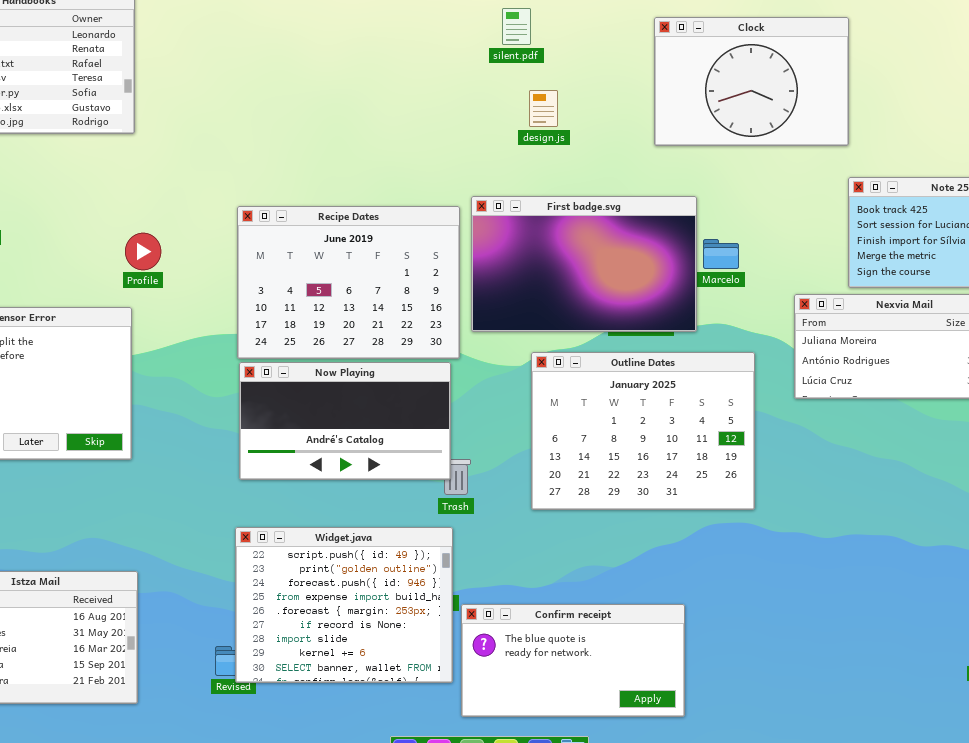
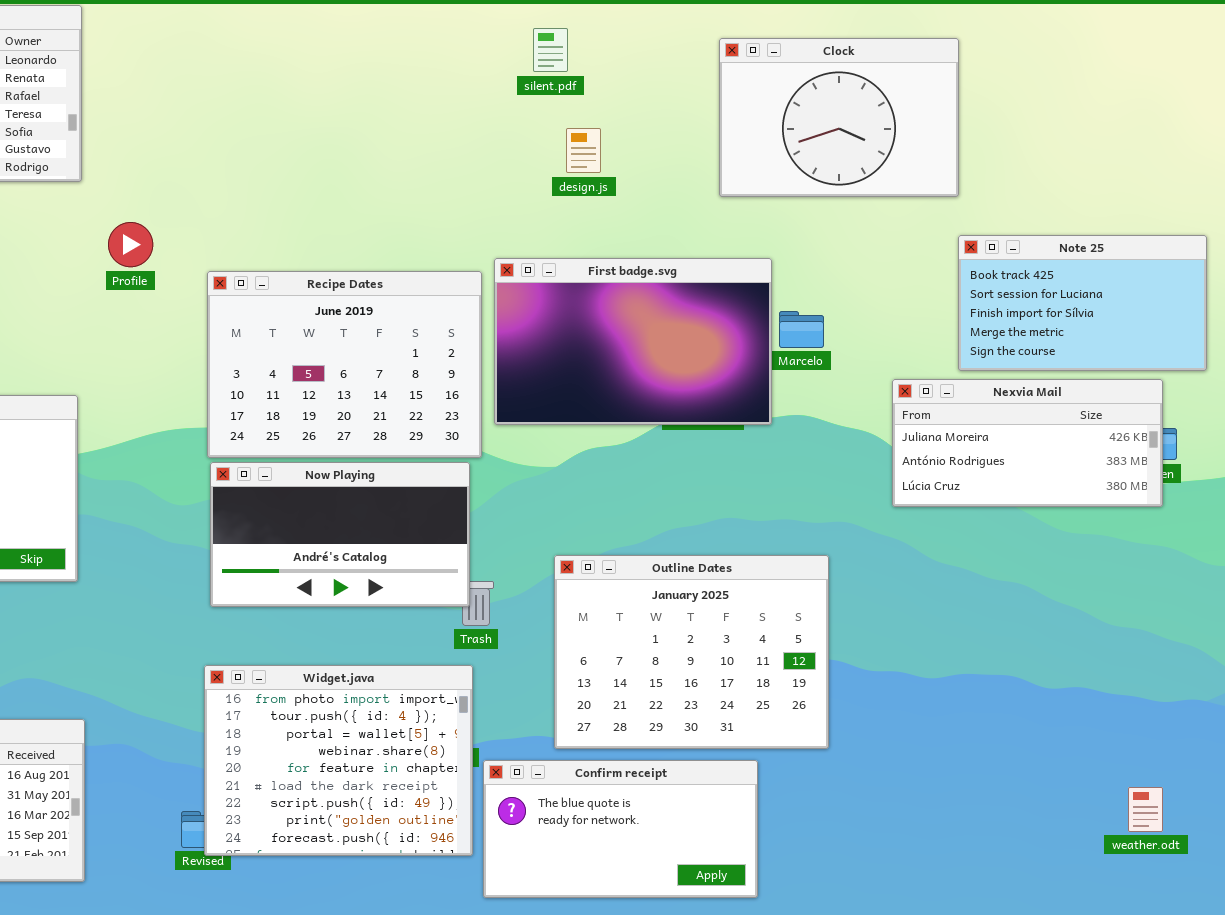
Profile: [125,233,161,270] -> [108,222,153,267], moved
Outline Dates: [531,352,755,510] -> [554,555,829,749], moved
Widget.java: [235,527,453,683] -> [204,665,473,856], scrolled up 6 rows

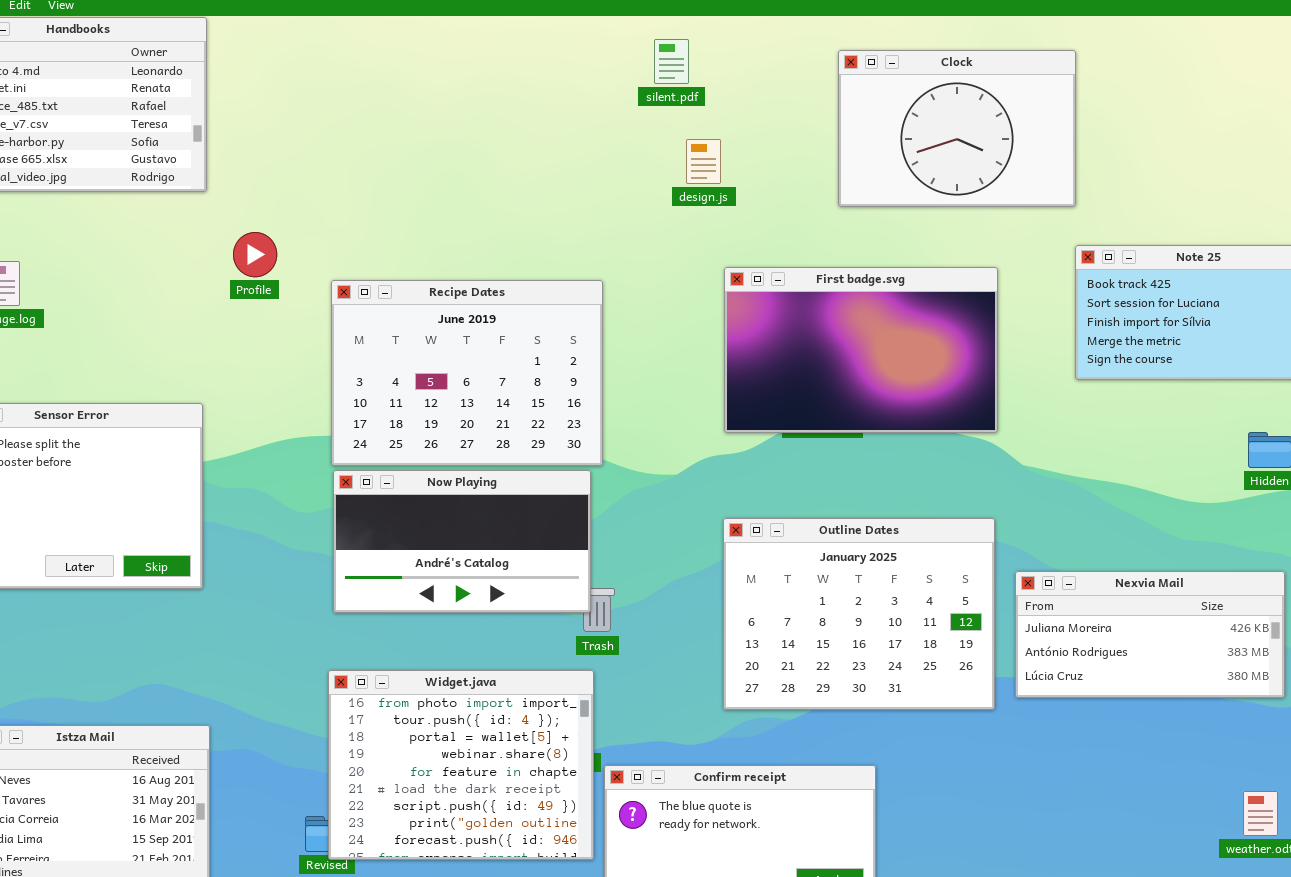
First badge.svg: [494,258,772,425] -> [724,267,998,433], moved
Nexvia Mail: [892,379,1163,507] -> [1015,571,1285,698], moved
Outline Dates: [554,555,829,749] -> [723,518,995,710], moved

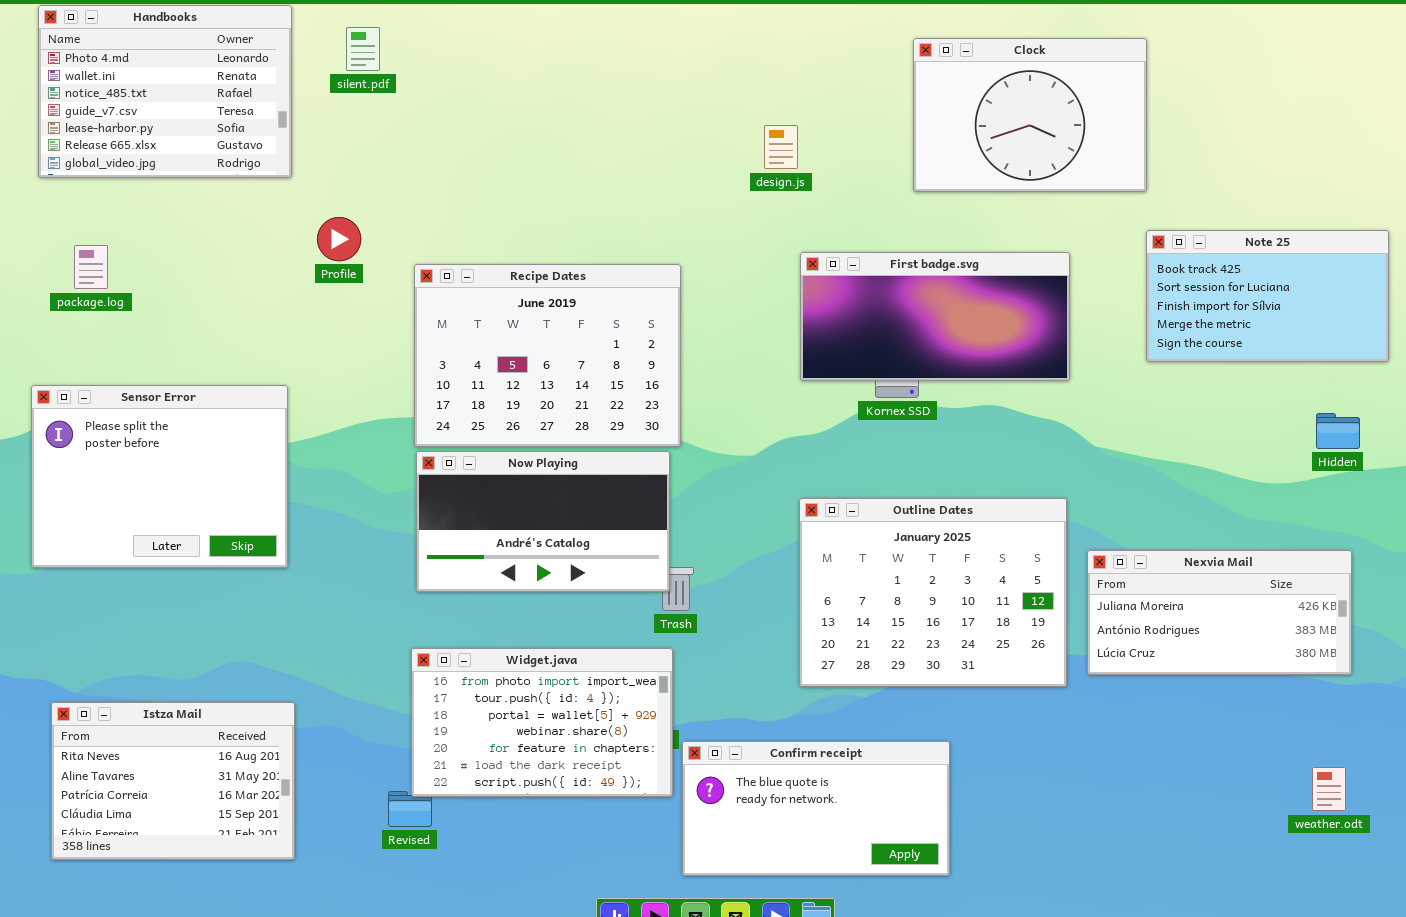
silent.pdf: [654,39,689,84] -> [346,27,380,71], moved
First badge.svg: [724,267,998,433] -> [800,252,1070,381], resized
Widget.java: [328,670,594,860] -> [411,648,673,797], resized

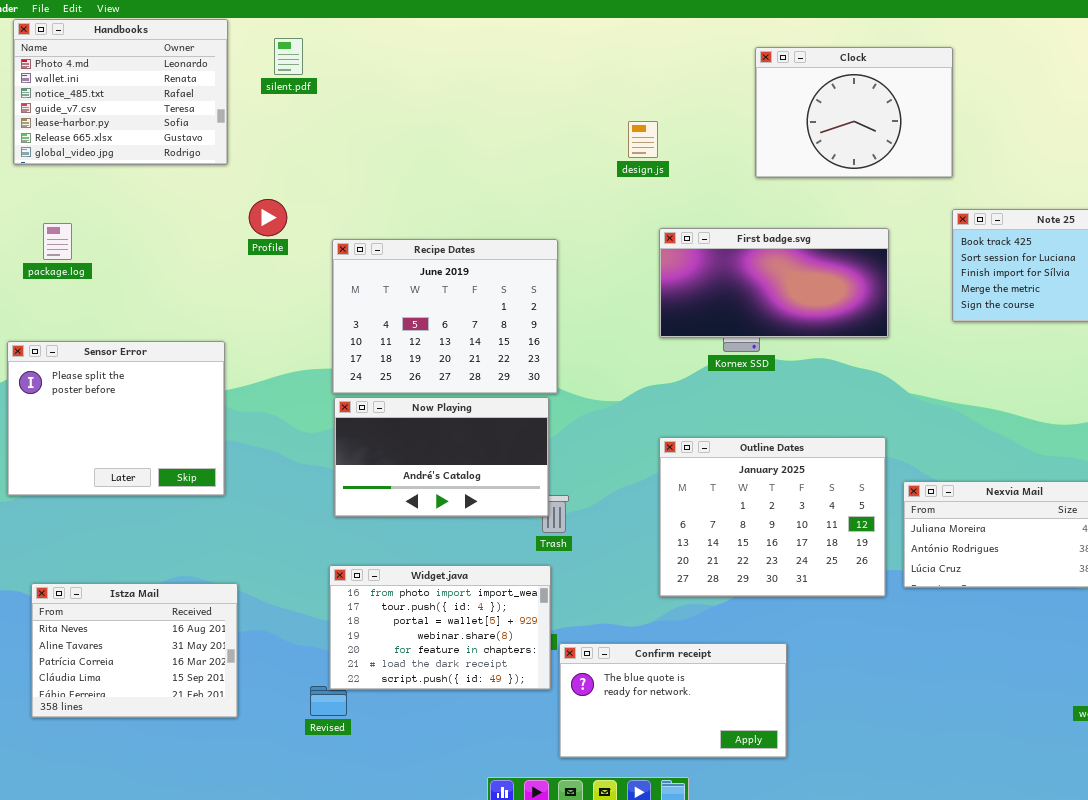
Istza Mail: [51,702,295,860] -> [31,583,238,718], moved

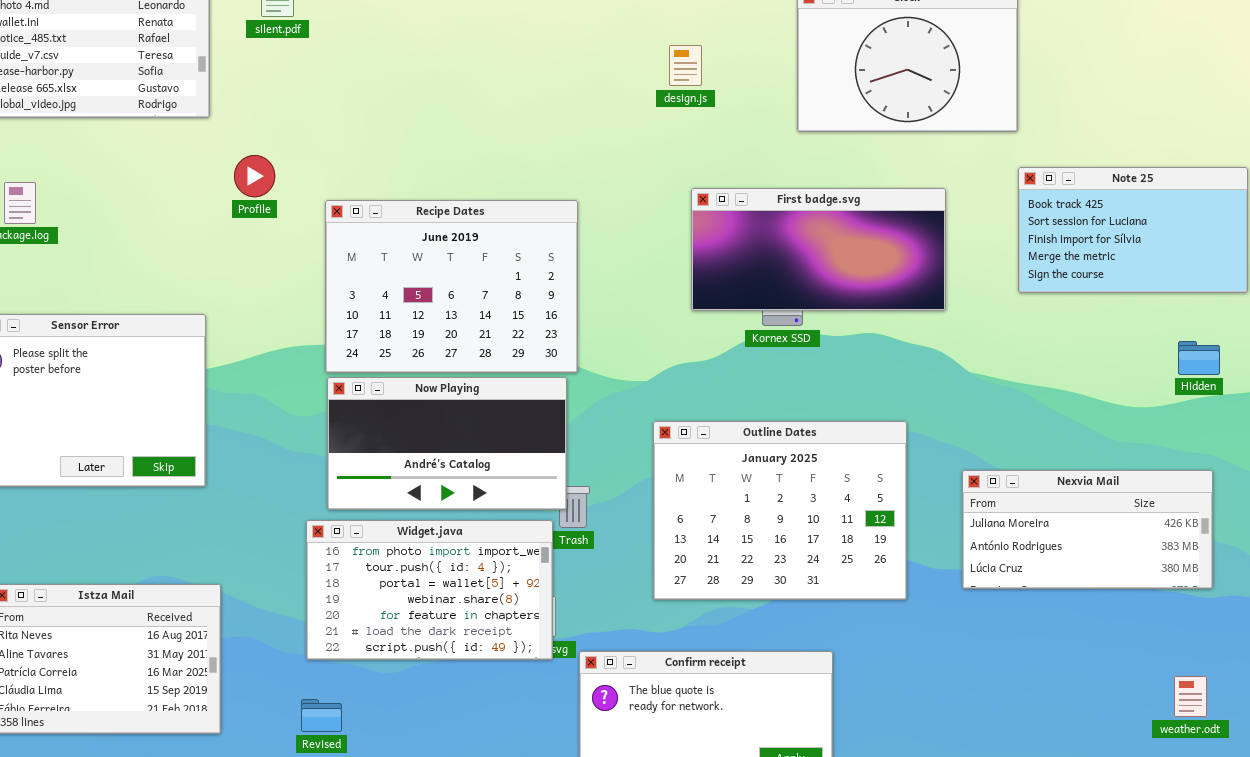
design.js: [628,121,658,158] -> [669,45,702,86], moved
Outline Dates: [659,437,886,597] -> [653,421,907,600], moved
Widget.java: [329,565,551,690] -> [306,520,553,660], moved

